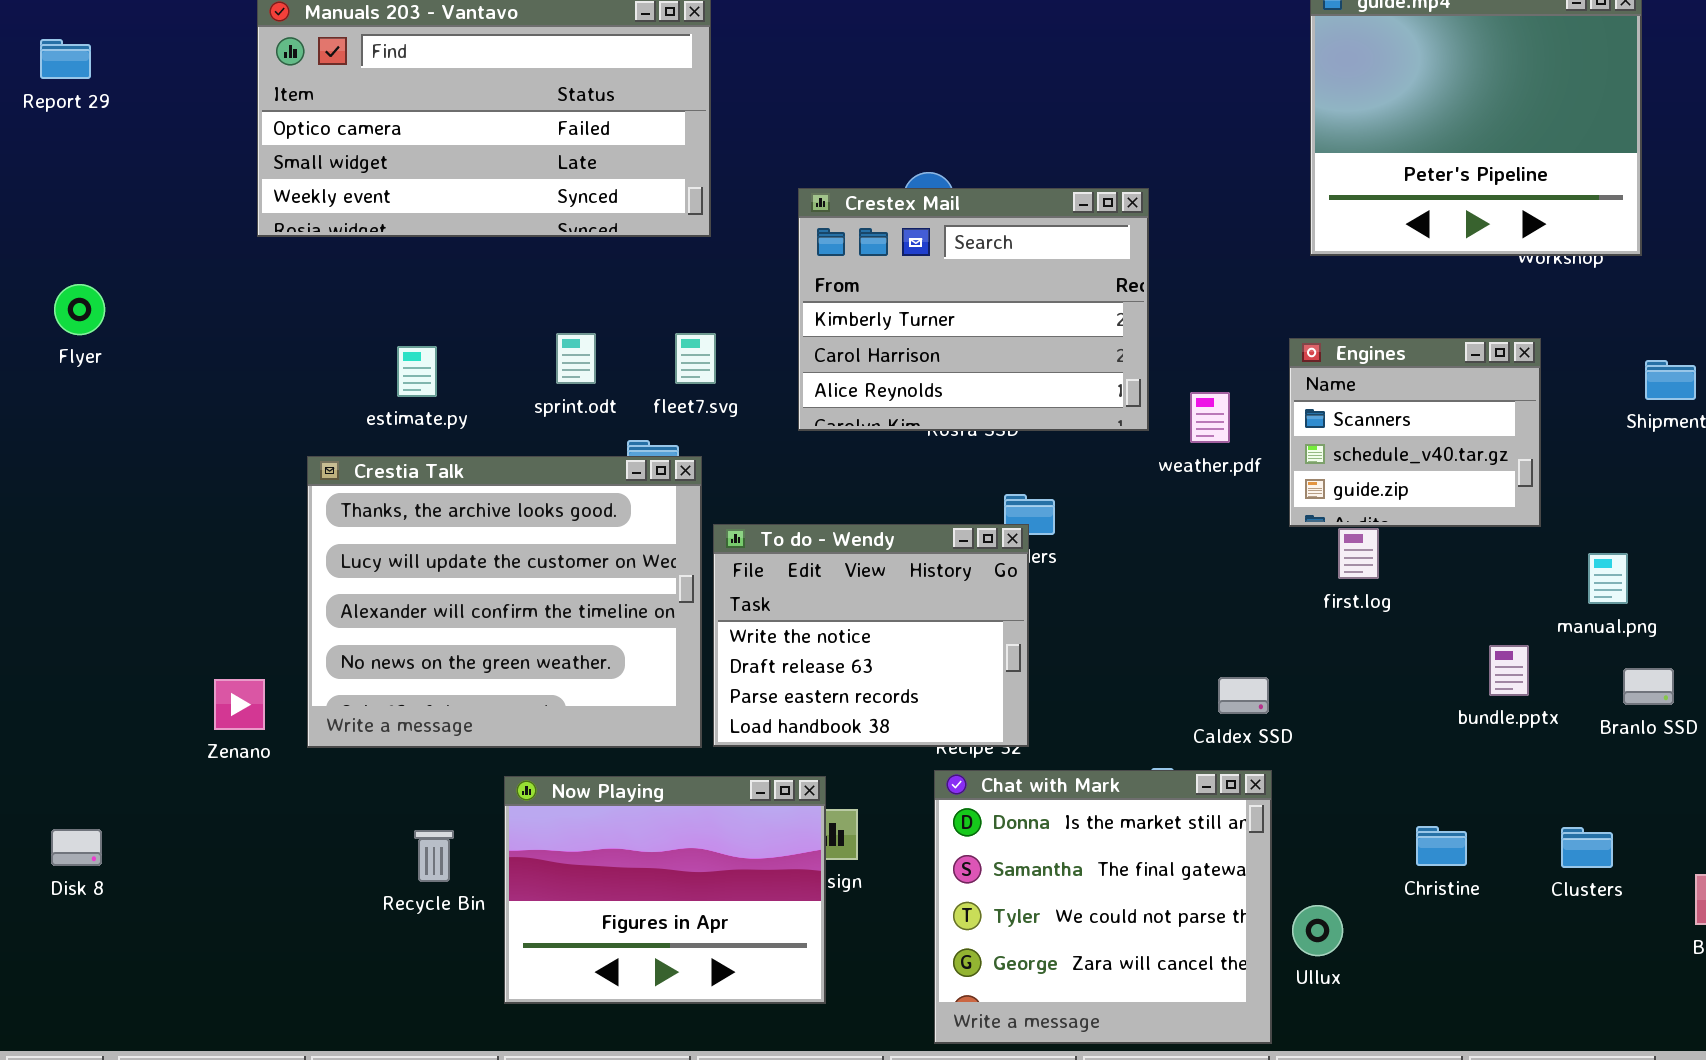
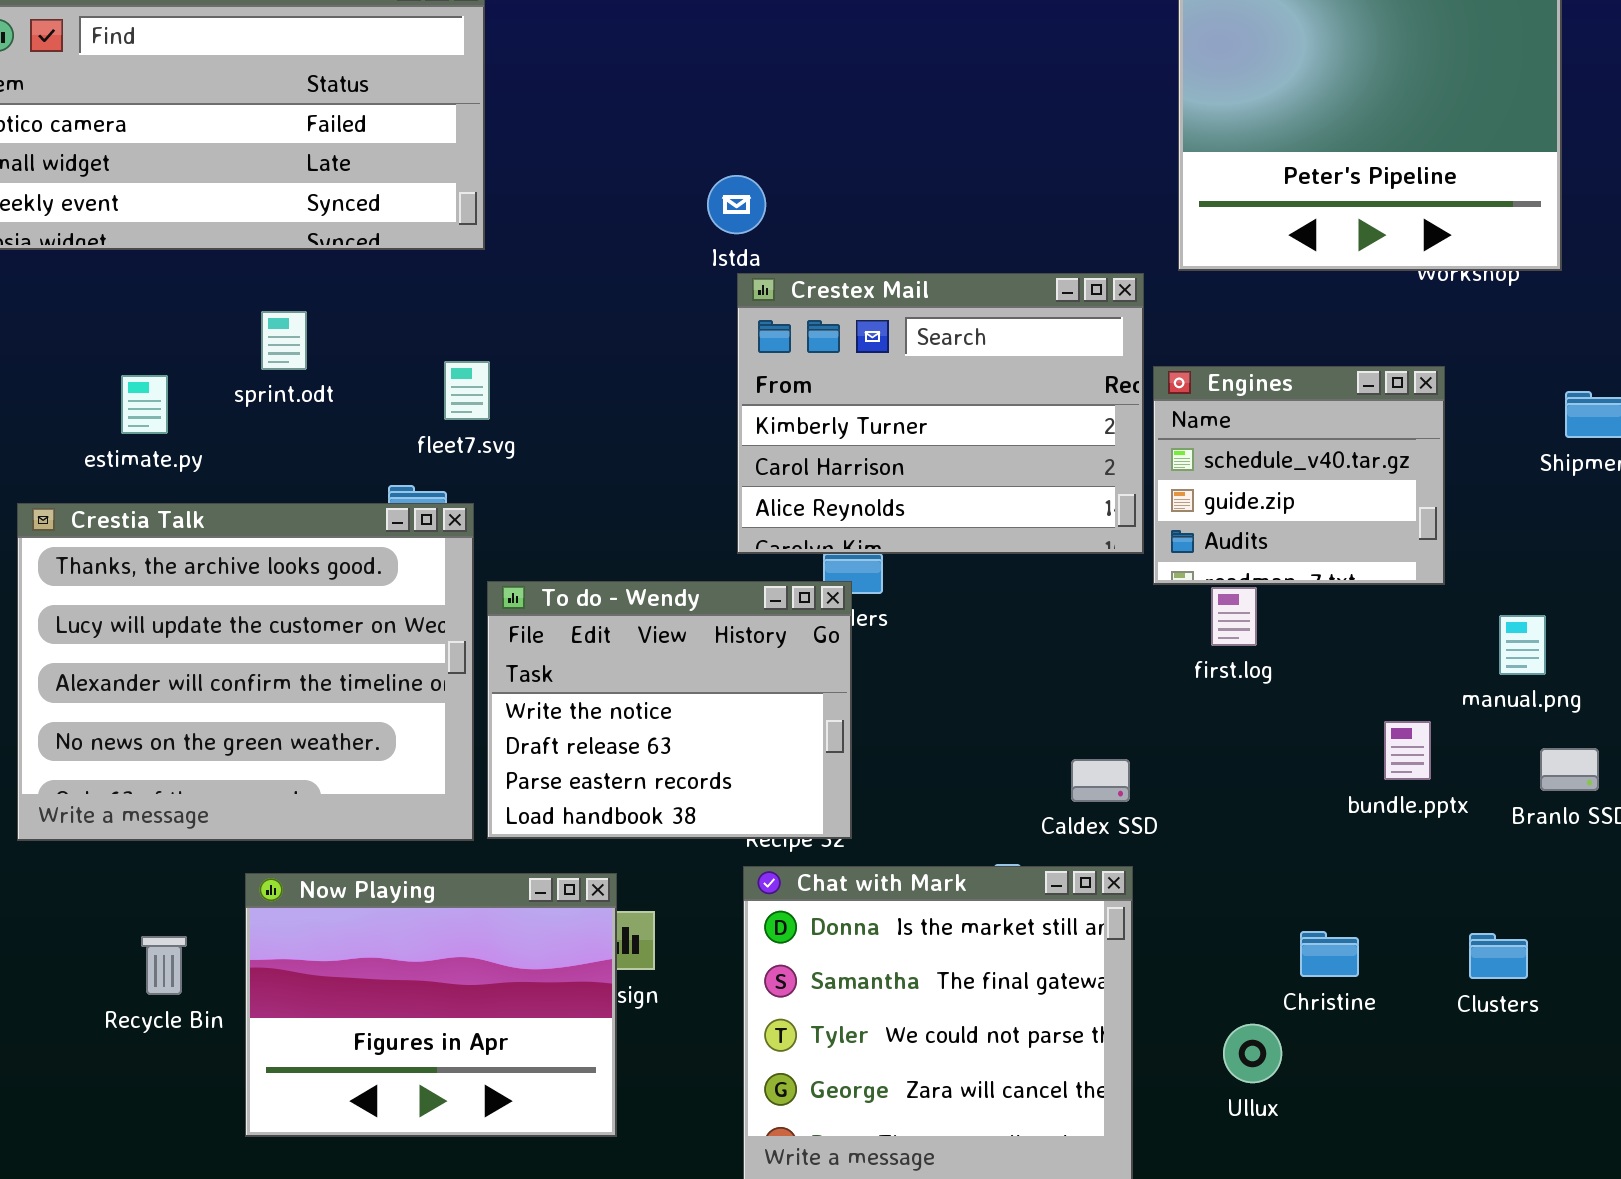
Crestex Mail: [798,188,1149,431] -> [737,273,1144,554], moved
sprint.odt: [556,333,596,384] -> [261,311,307,370], moved
Engines: [1289,338,1541,527] -> [1153,366,1445,585], scrolled down 1 row
Ullux: [1292,905,1343,956] -> [1223,1024,1282,1083], moved

